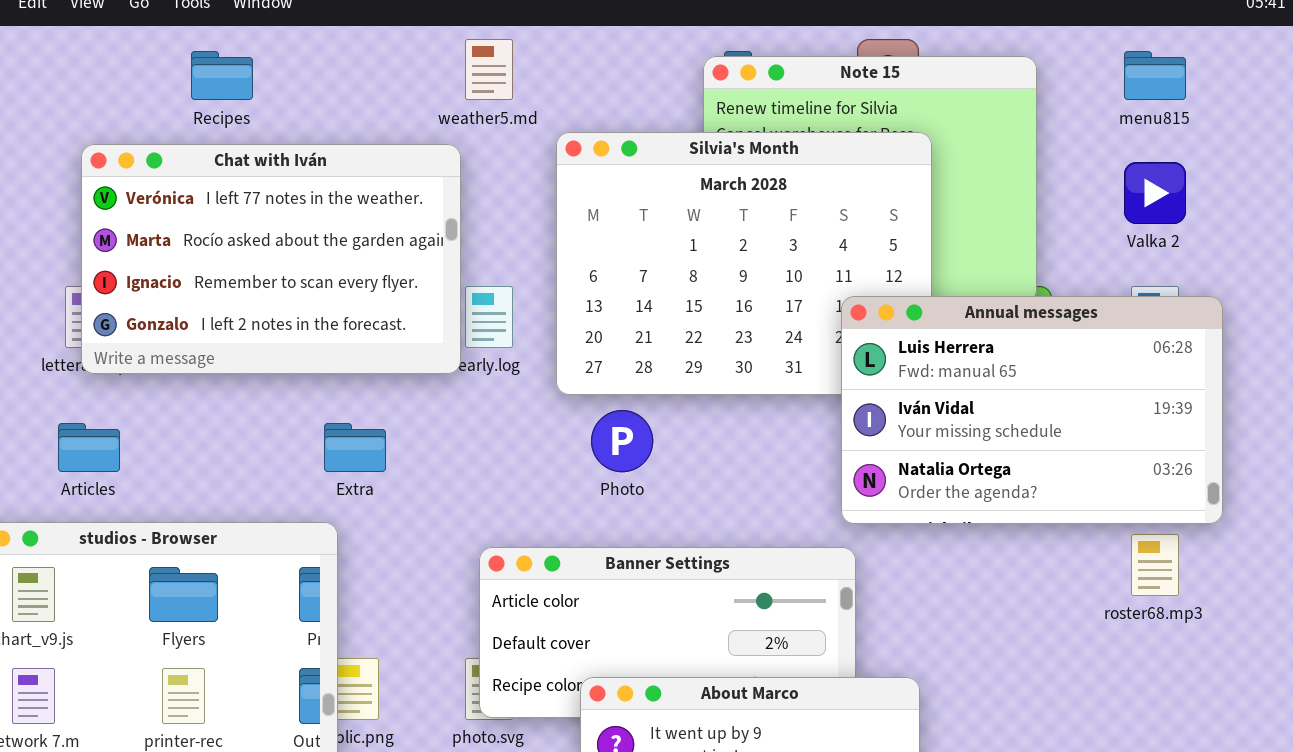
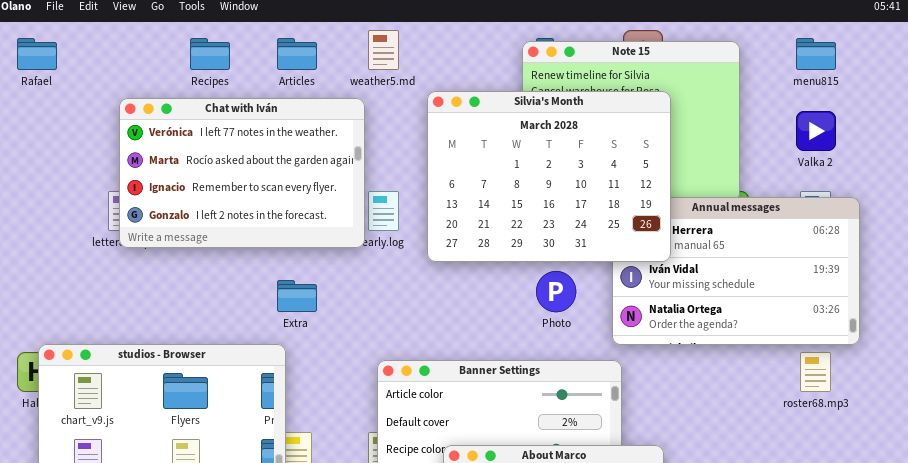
Silvia's Month: [556,132,932,395] -> [427,91,671,262], raised
Photo: [591,410,653,472] -> [536,271,576,312], moved
Articles: [58,423,120,472] -> [277,38,317,70], moved

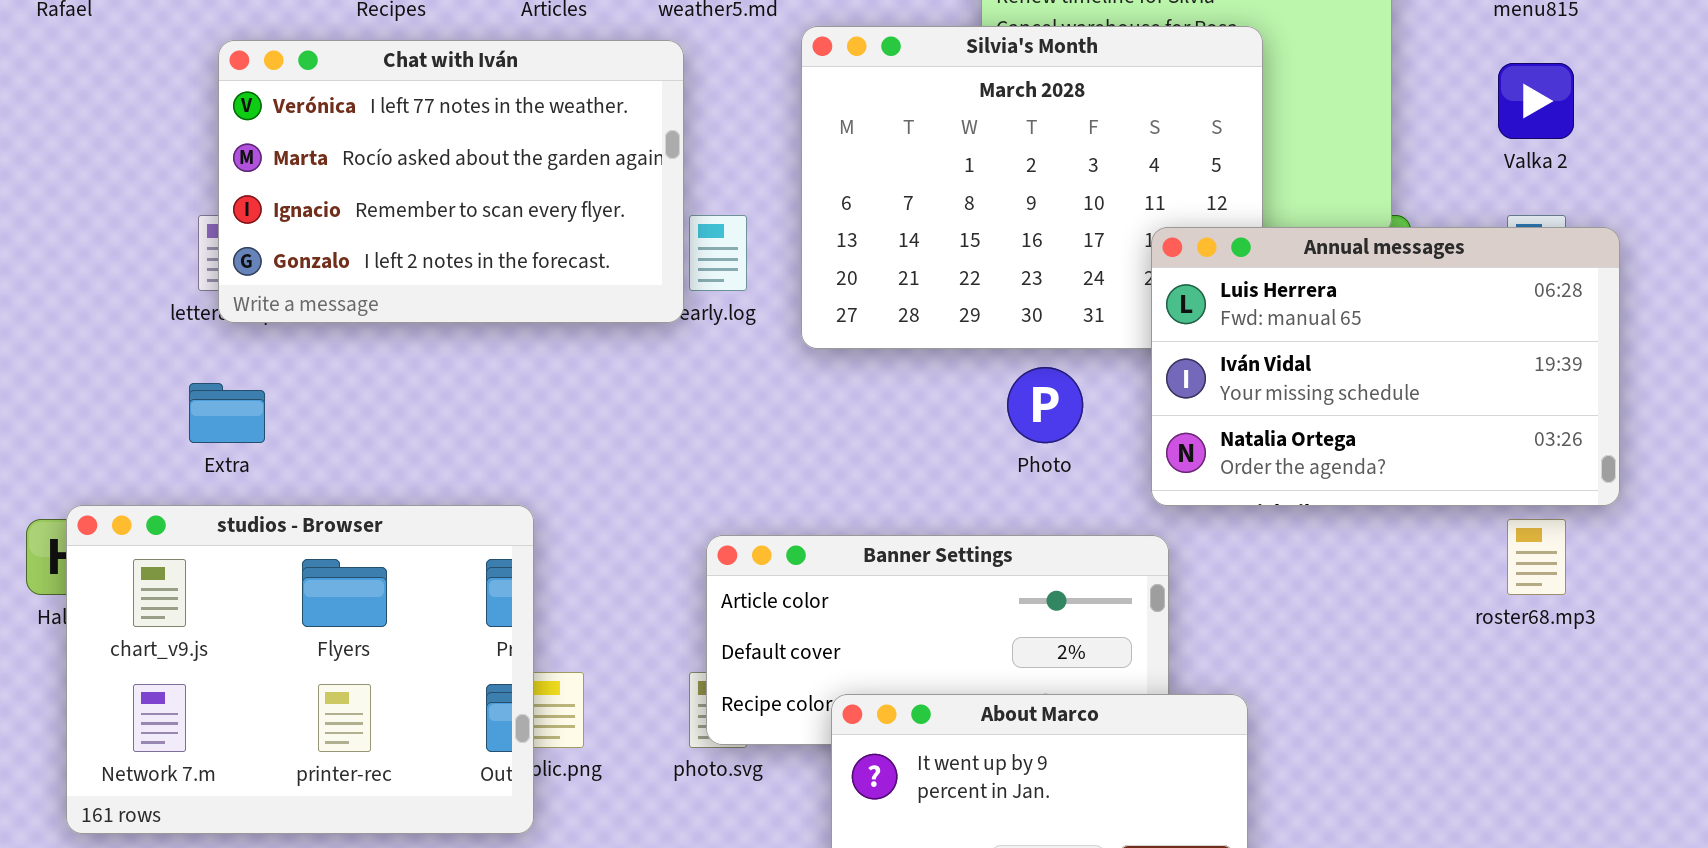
Annual messages: [612,197,860,345] -> [1151,227,1620,506], raised
Extra: [277,280,317,312] -> [189,383,265,443], moved

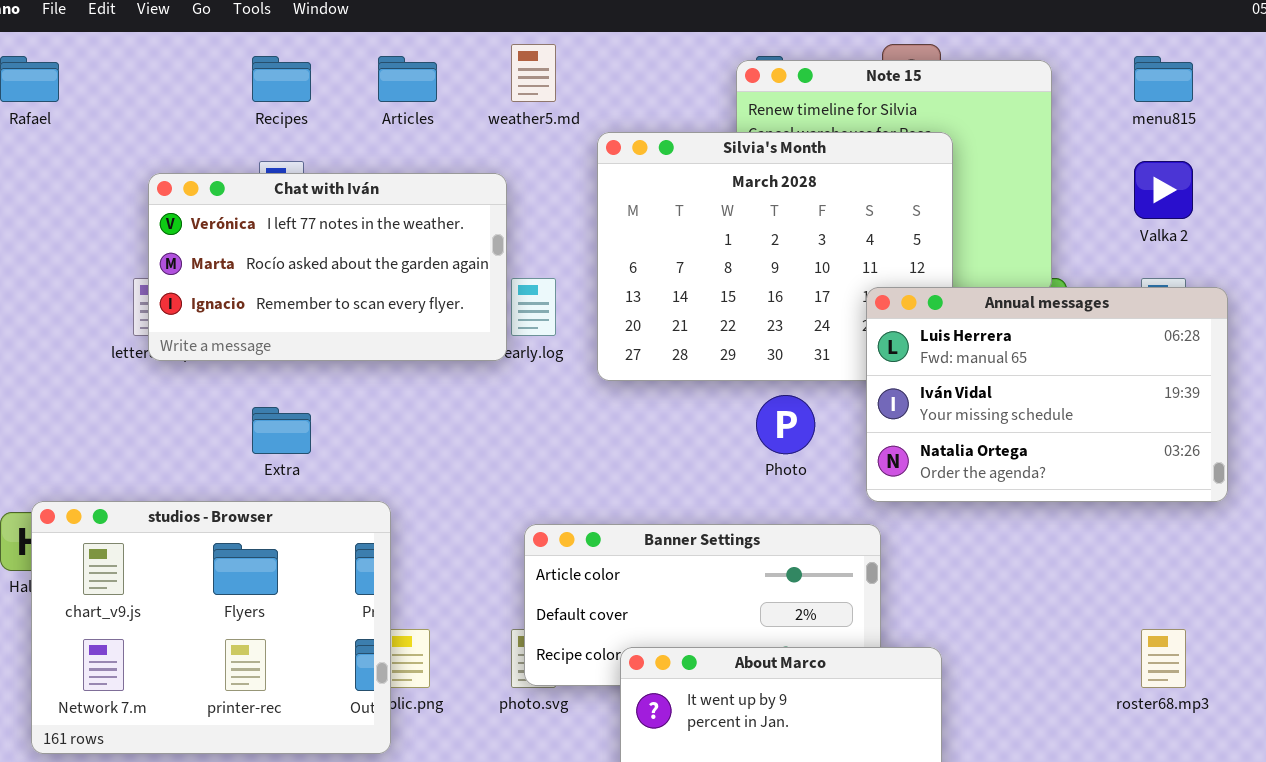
Chat with Iván: [218,40,684,323] -> [148,173,507,361], resized
Extra: [189,383,265,443] -> [252,407,311,454], moved
roster68.mp3: [1507,519,1566,595] -> [1141,629,1186,688], moved

